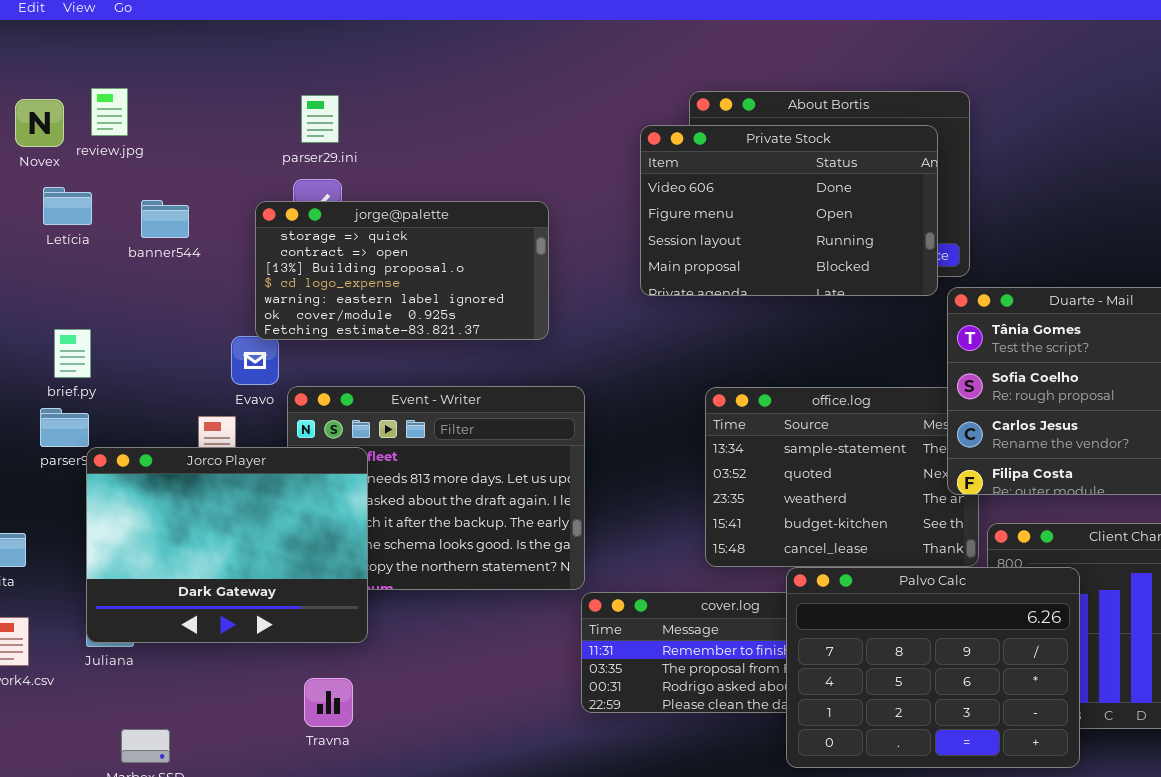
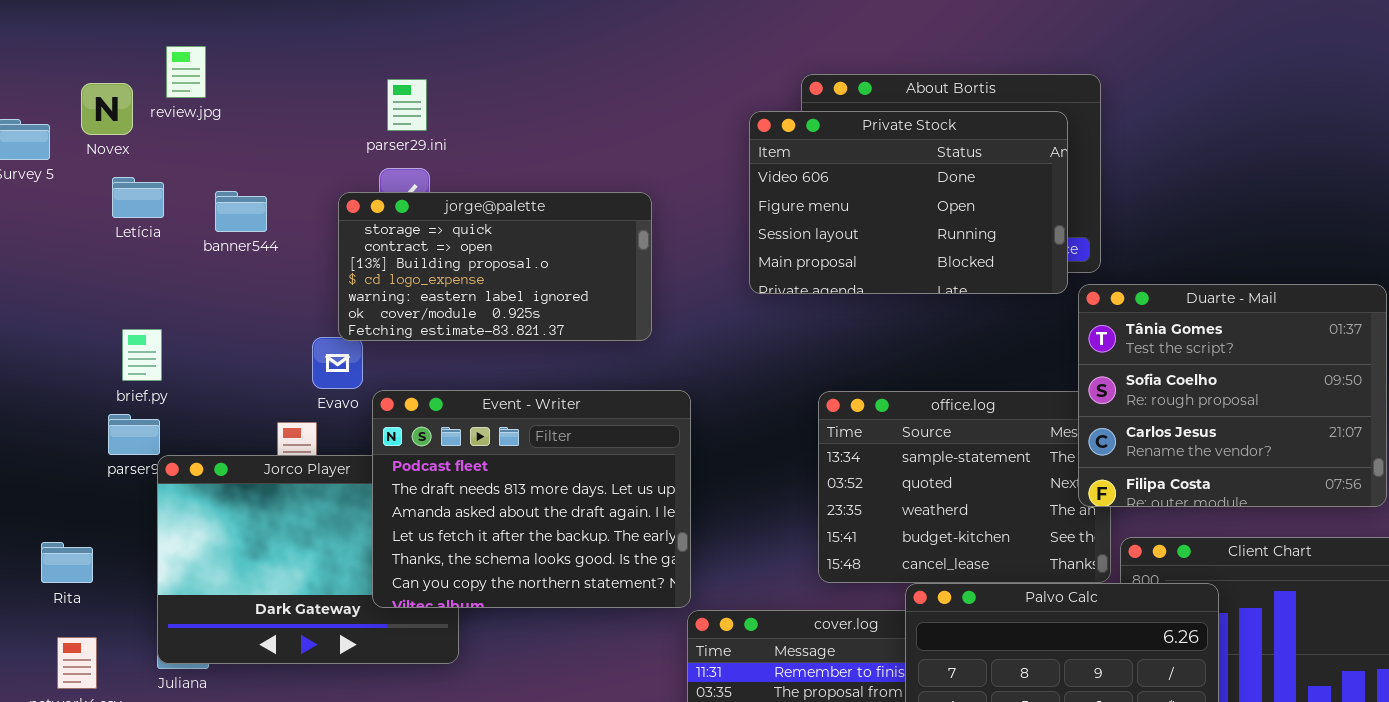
review.jpg: [91,88,128,136] -> [166,46,206,98], moved
Event - Writer: [287,386,585,590] -> [372,390,691,608], raised

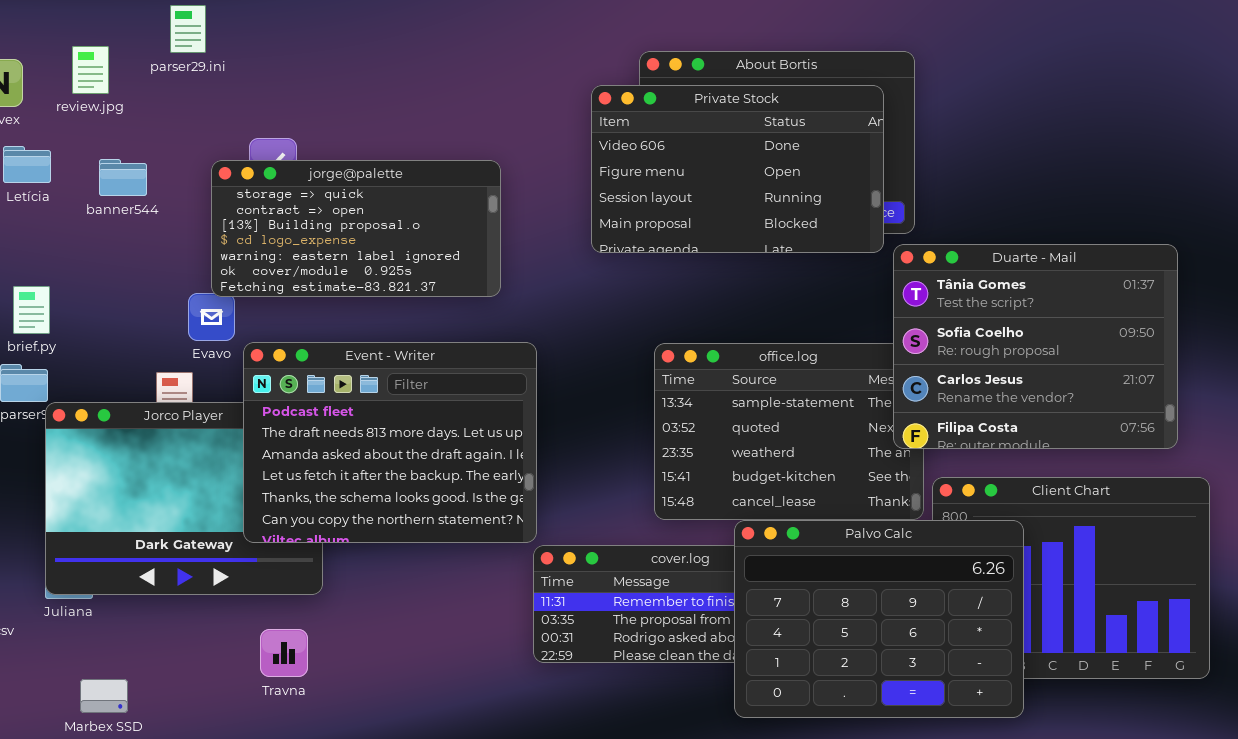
review.jpg: [166,46,206,98] -> [72,46,109,94], moved
parser29.ini: [387,79,427,131] -> [170,5,206,53], moved

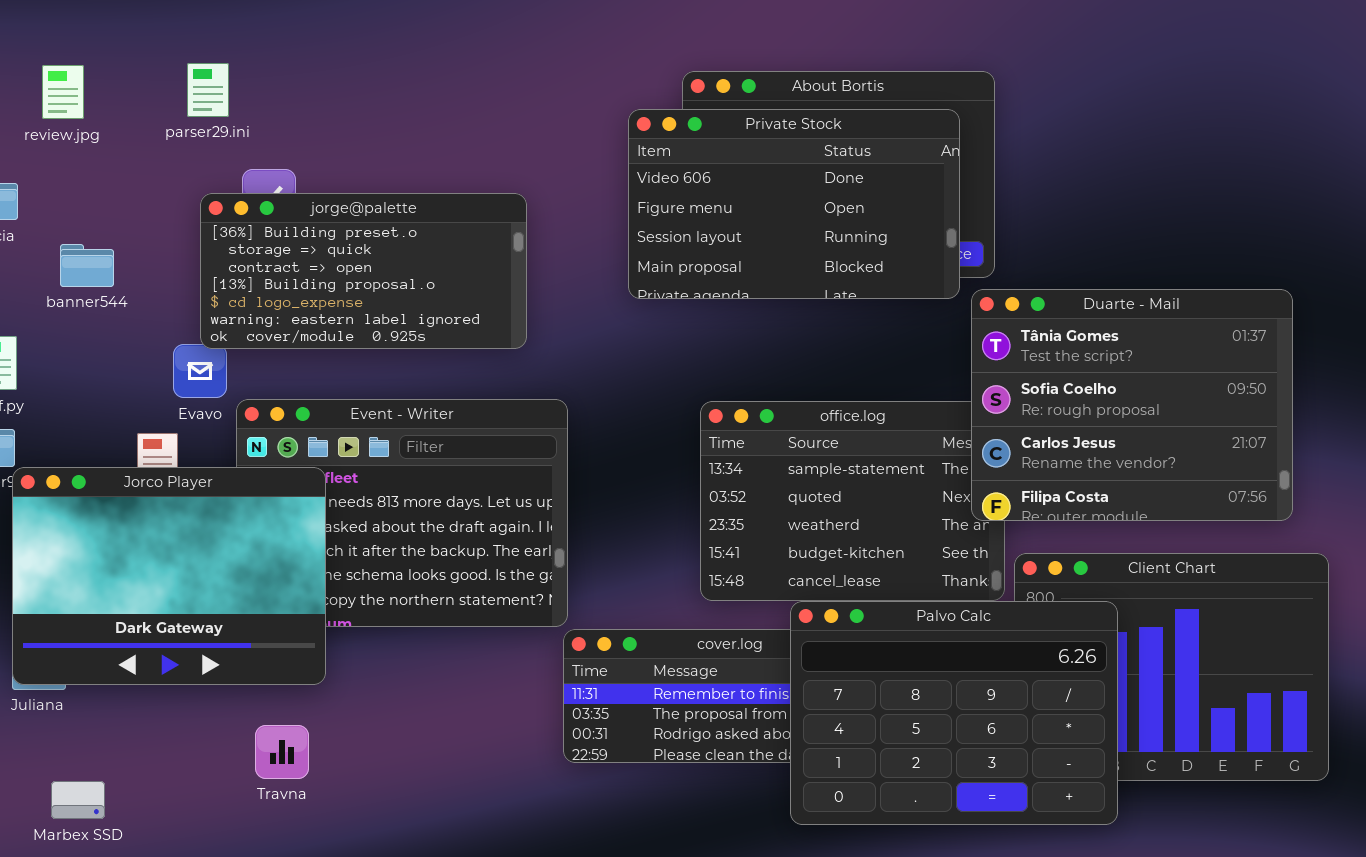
parser29.ini: [170,5,206,53] -> [187,63,229,117], moved
banner544: [99,159,147,196] -> [60,244,114,287], moved
jorge@palette: [211,160,501,297] -> [200,193,527,349], scrolled up 1 row
Jorco Player: [45,402,323,595] -> [12,467,326,685], raised

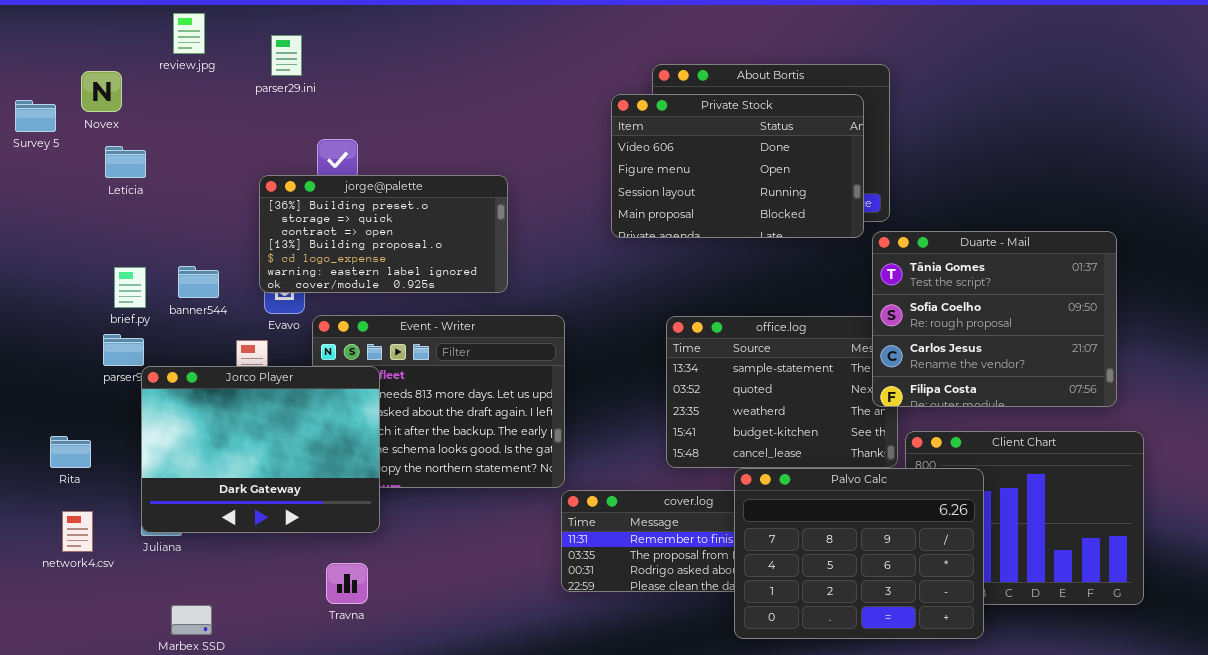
parser29.ini: [187,63,229,117] -> [271,35,302,76], moved
review.jpg: [42,65,84,119] -> [173,13,205,54], moved
jorge@palette: [200,193,527,349] -> [259,175,508,293], moved
banner544: [60,244,114,287] -> [178,266,219,298], moved

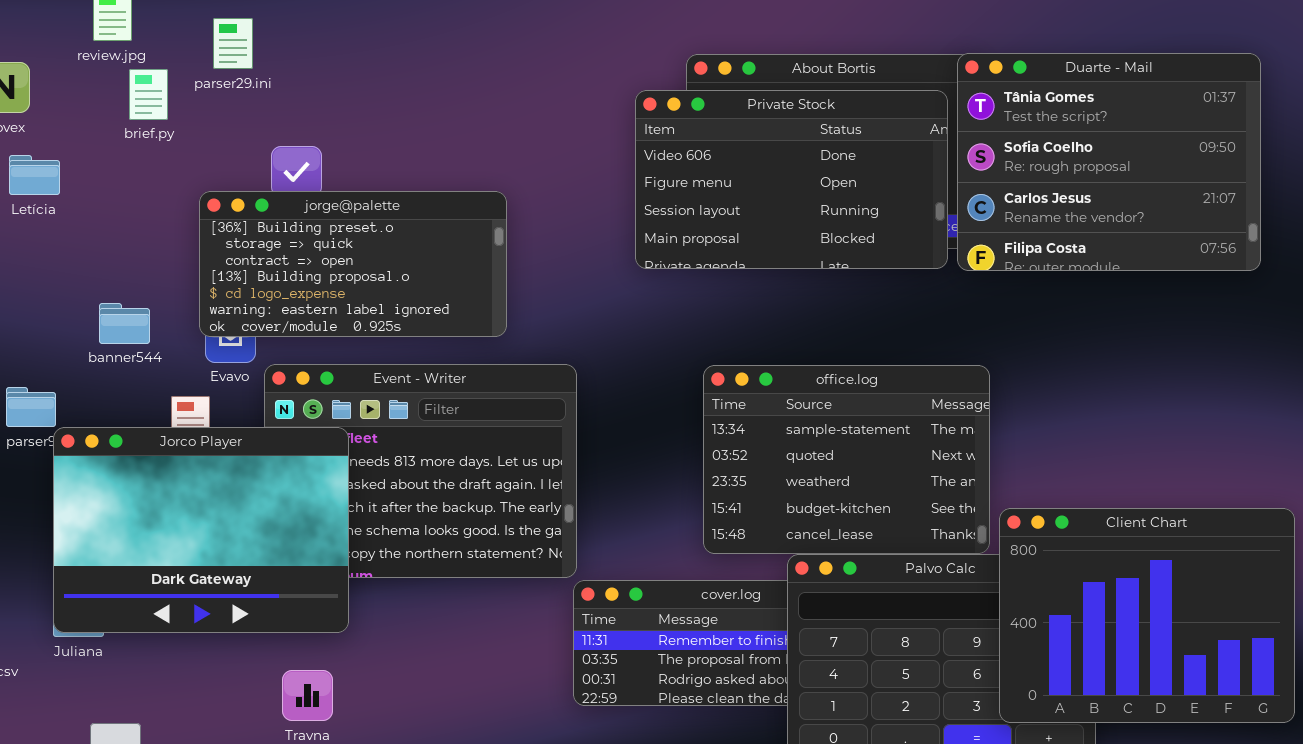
Duarte - Mail: [872,231,1117,407] -> [957,53,1261,271], moved
brief.py: [114,267,146,308] -> [129,69,168,120], moved
Client Chart: [905,431,1144,605] -> [999,508,1295,723], raised

